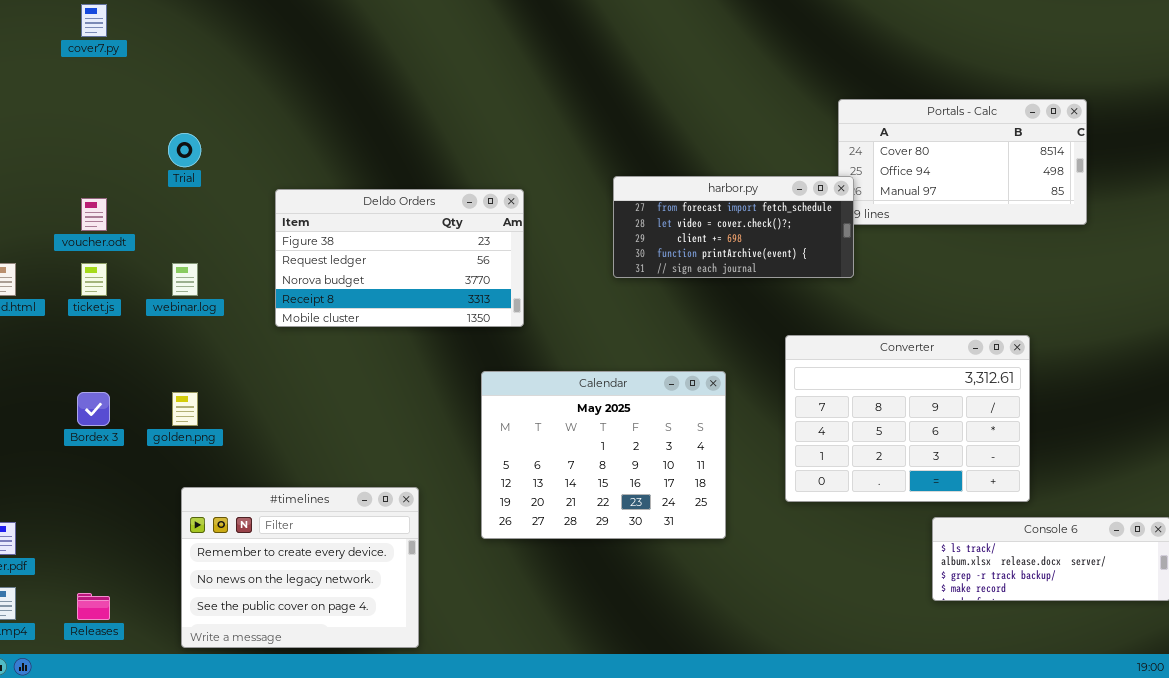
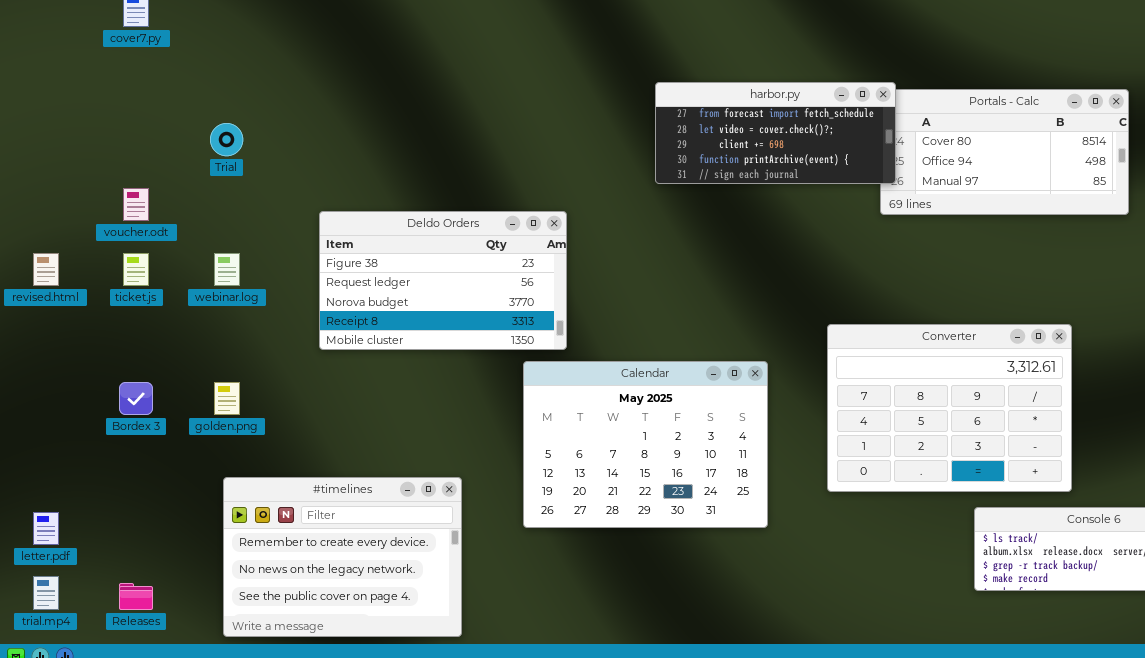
harbor.py: [613,176,854,278] -> [655,82,896,184], moved
Deldo Orders: [275,189,524,327] -> [319,211,567,350], moved

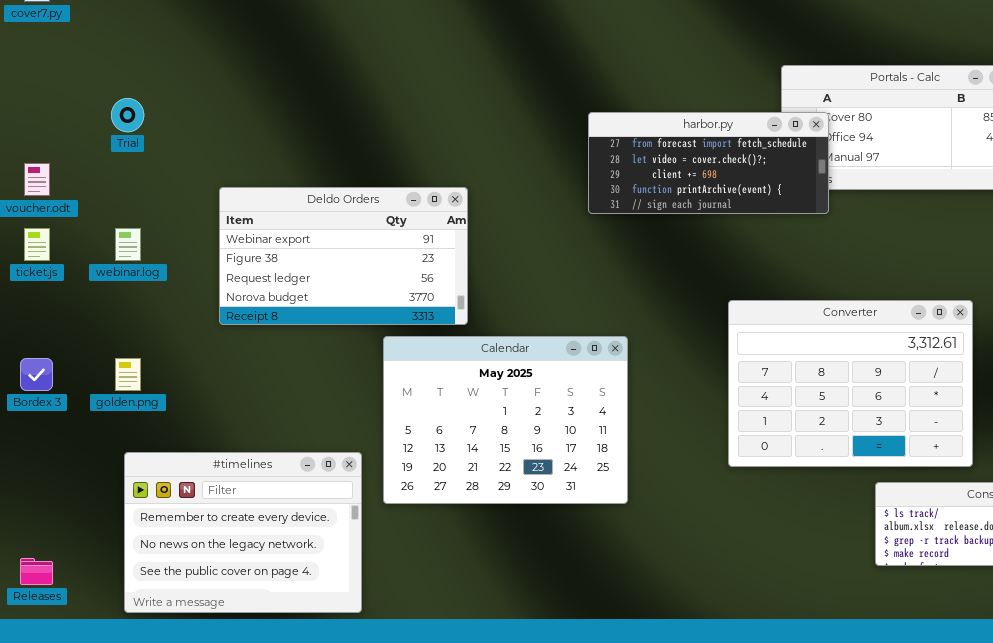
harbor.py: [655,82,896,184] -> [588,112,829,214], moved
Deldo Orders: [319,211,567,350] -> [219,187,468,325], scrolled up 1 row
Calendar: [523,361,768,528] -> [383,336,628,504], moved

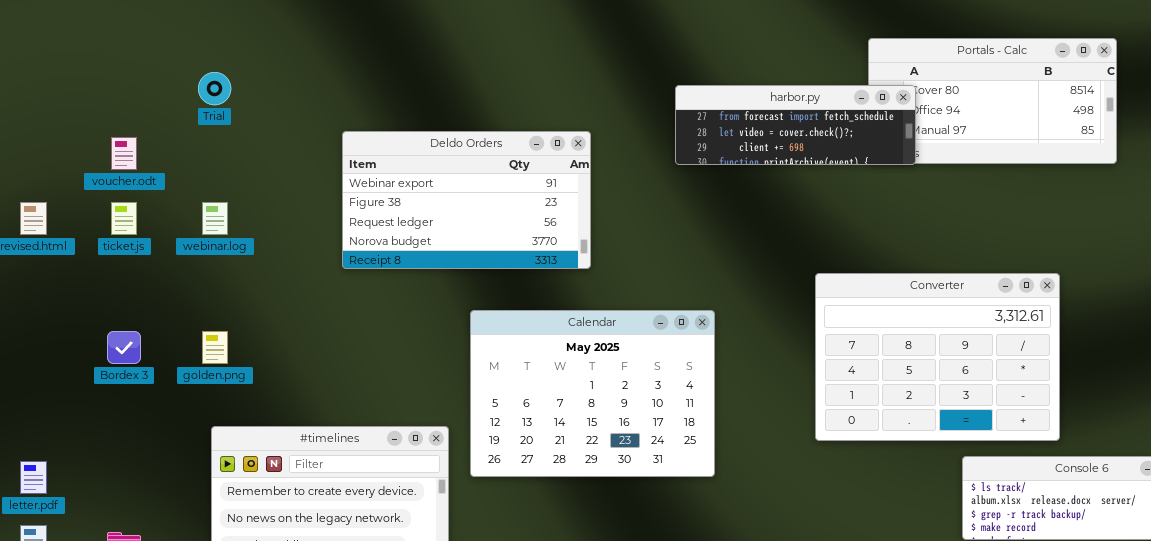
harbor.py: [588,112,829,214] -> [675,85,916,165], resized
Deldo Orders: [219,187,468,325] -> [342,131,591,269], moved

